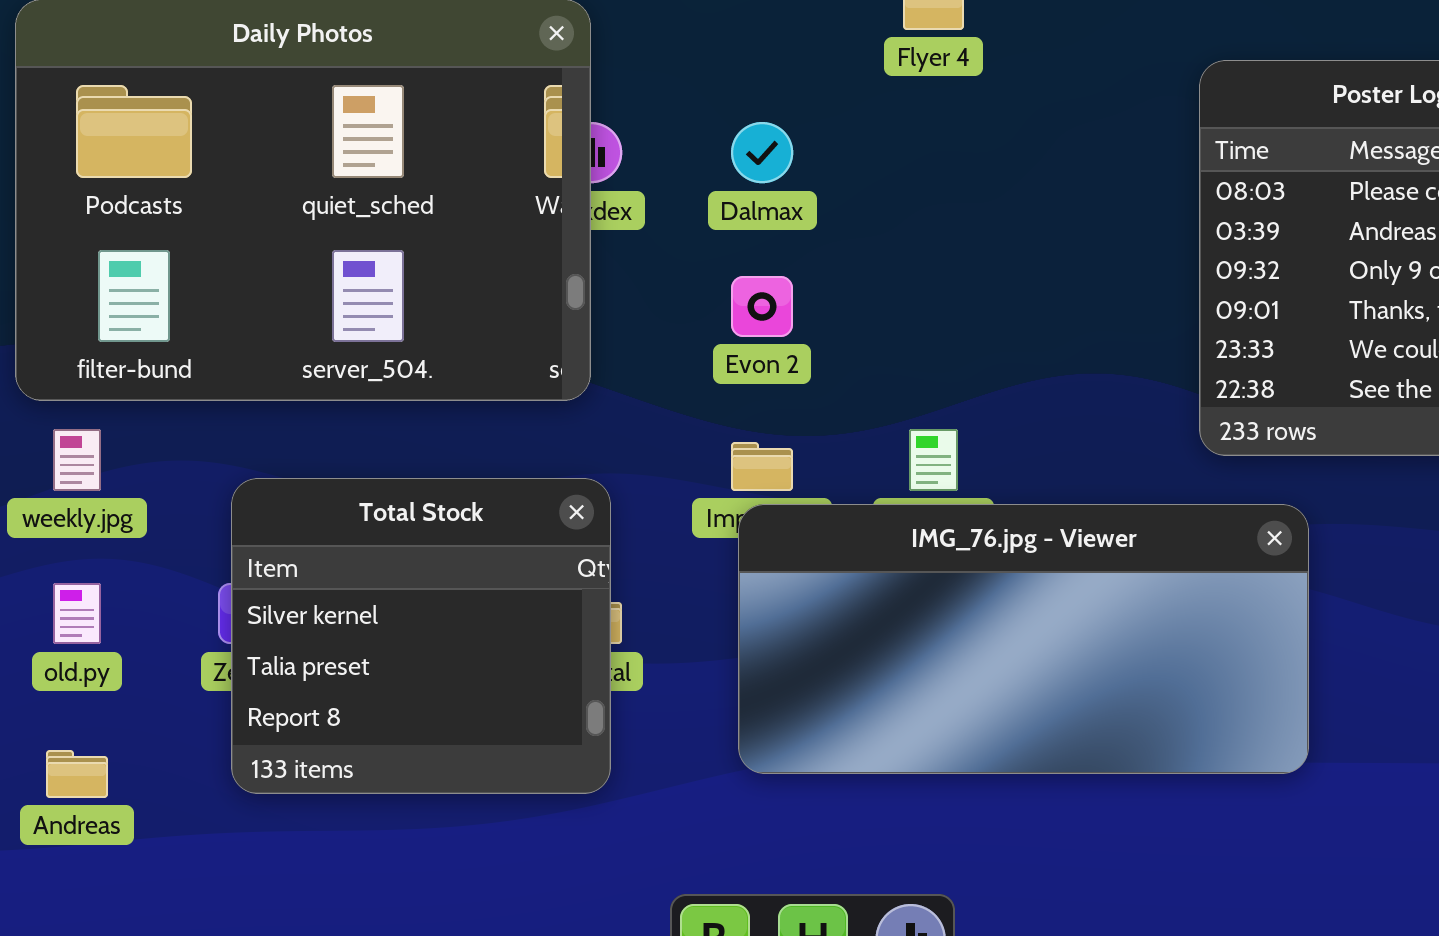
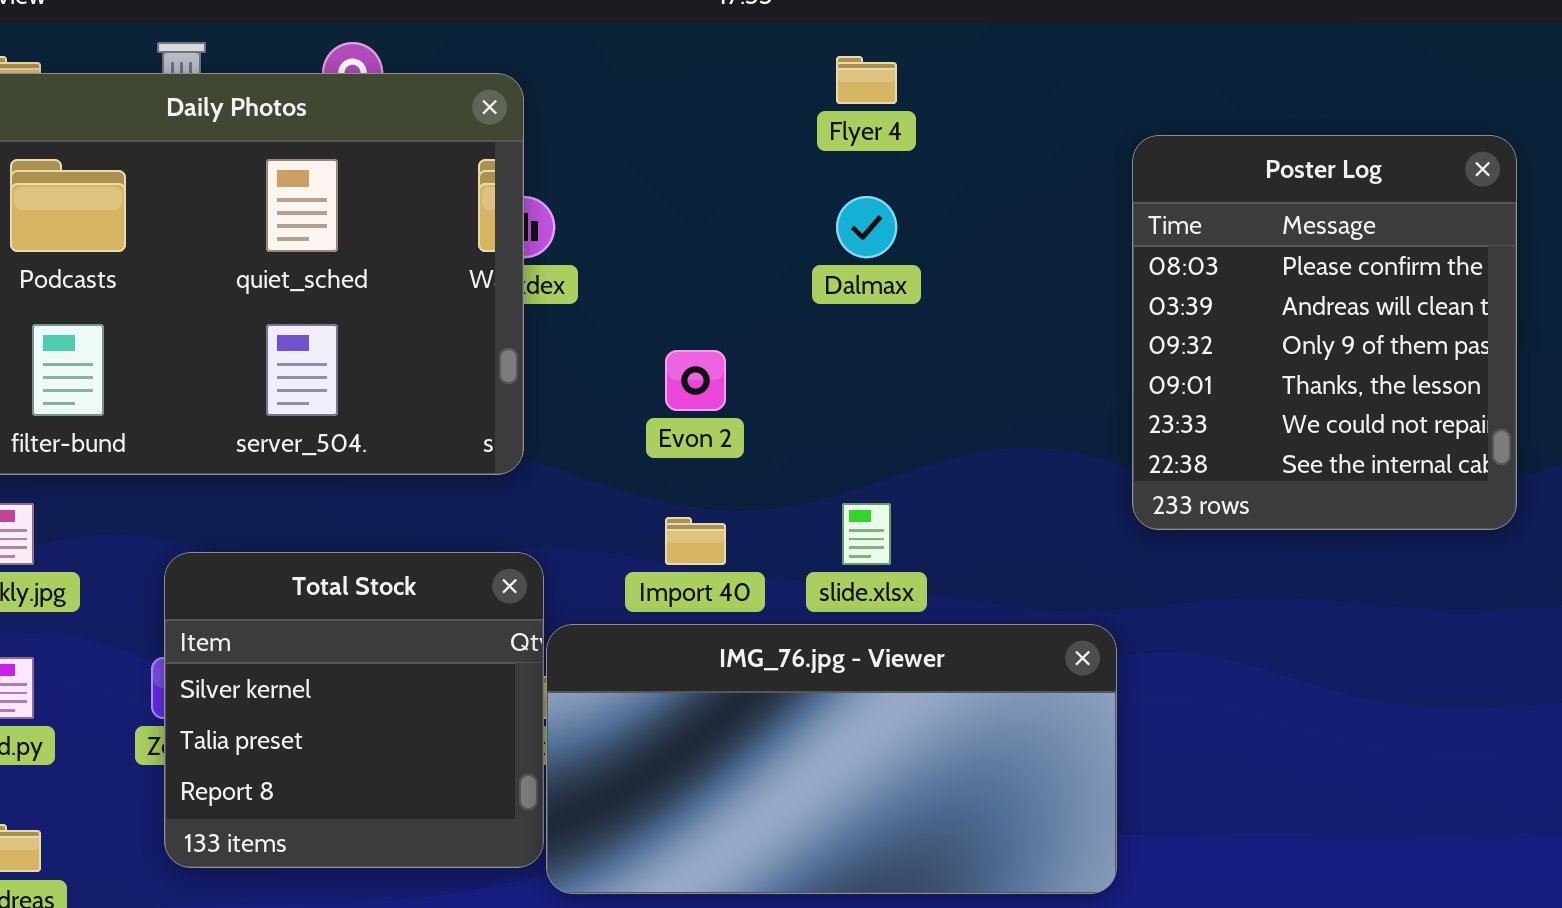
Dalmax: [731,122,793,183] -> [836,196,897,258], moved
IMG_76.jpg - Viewer: [738,504,1309,774] -> [546,624,1117,894], moved

